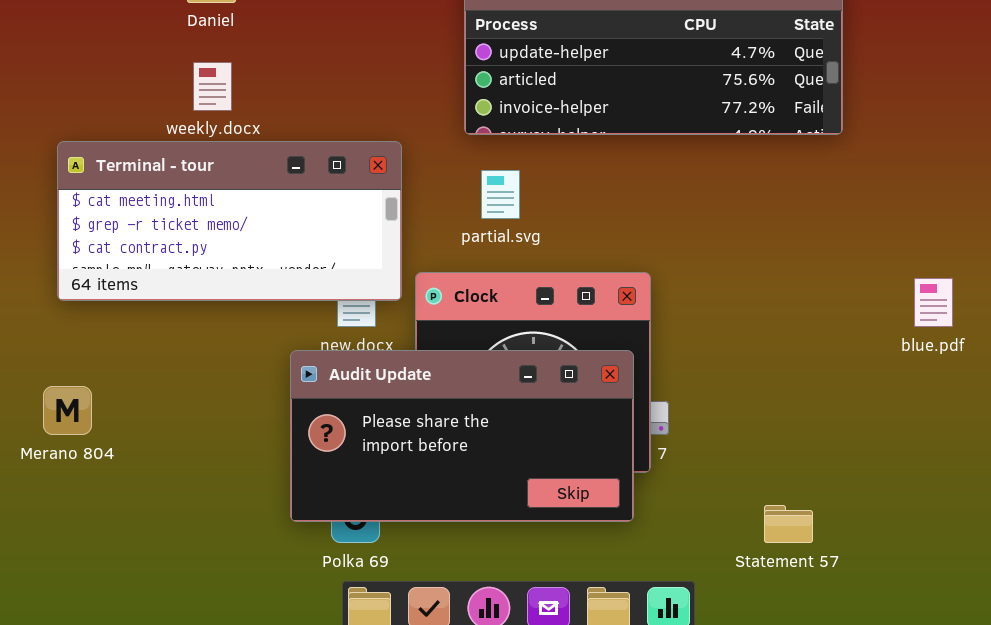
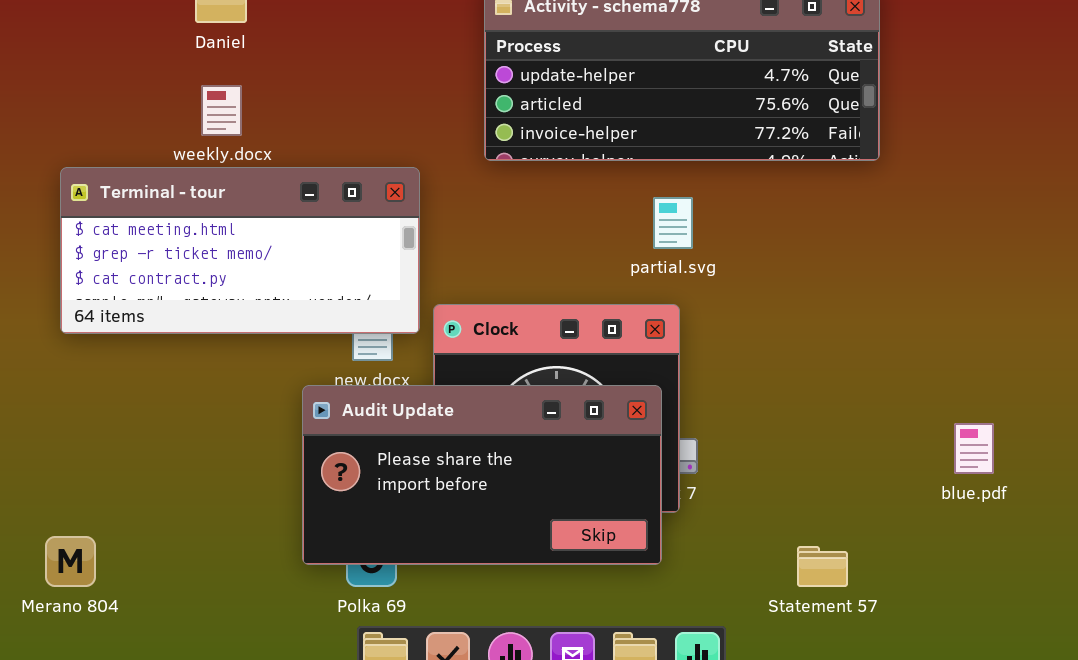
partial.svg: [481,170,520,219] -> [653,197,693,249], moved
blue.pdf: [914,278,953,327] -> [954,423,994,474], moved
Merano 804: [43,386,92,435] -> [45,536,96,587], moved

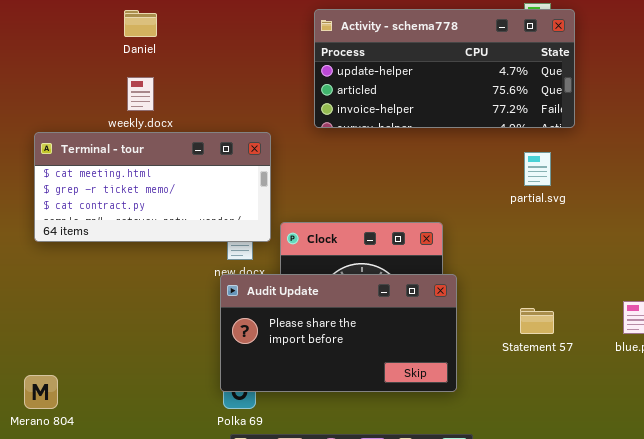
partial.svg: [653,197,693,249] -> [524,152,551,186], moved
Audit Update: [302,385,662,565] -> [220,274,457,392], moved
Statement 57: [797,546,848,587] -> [520,308,554,334], moved

